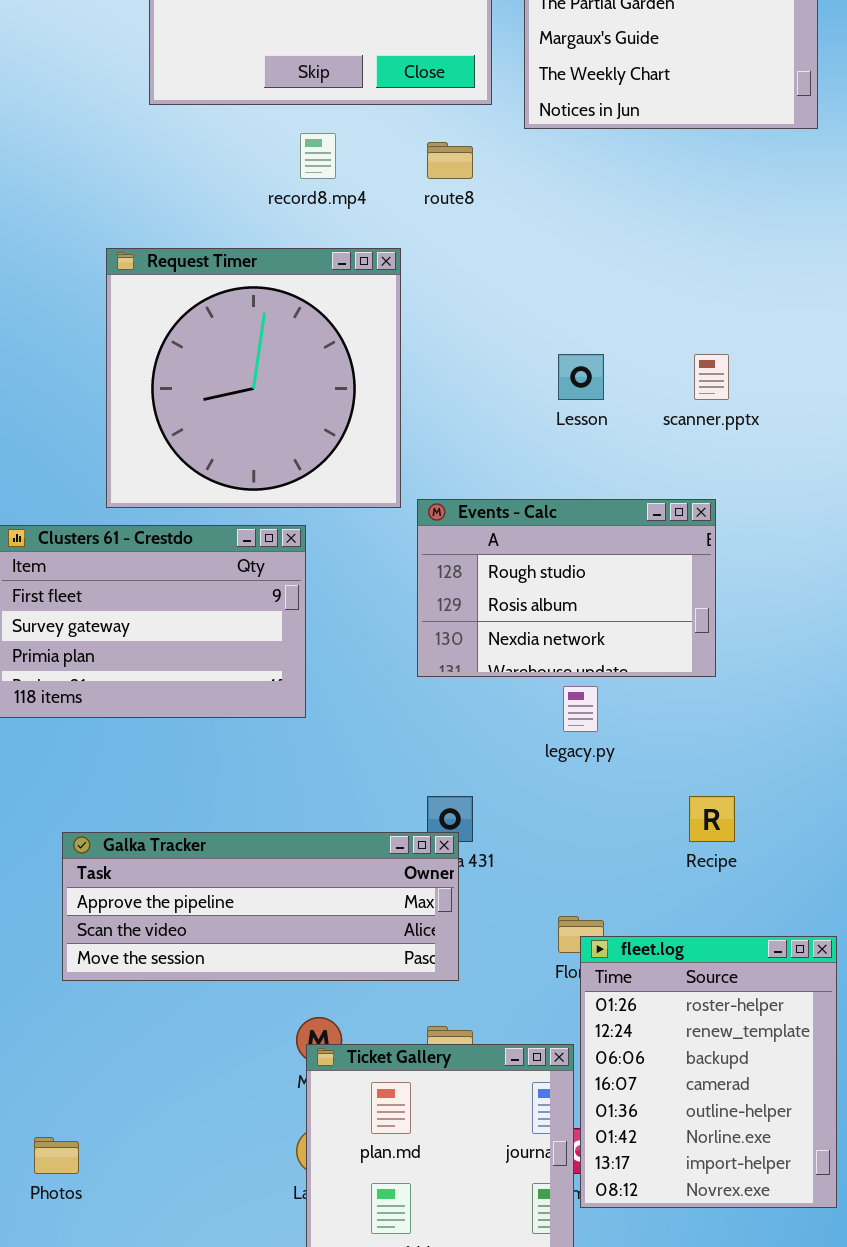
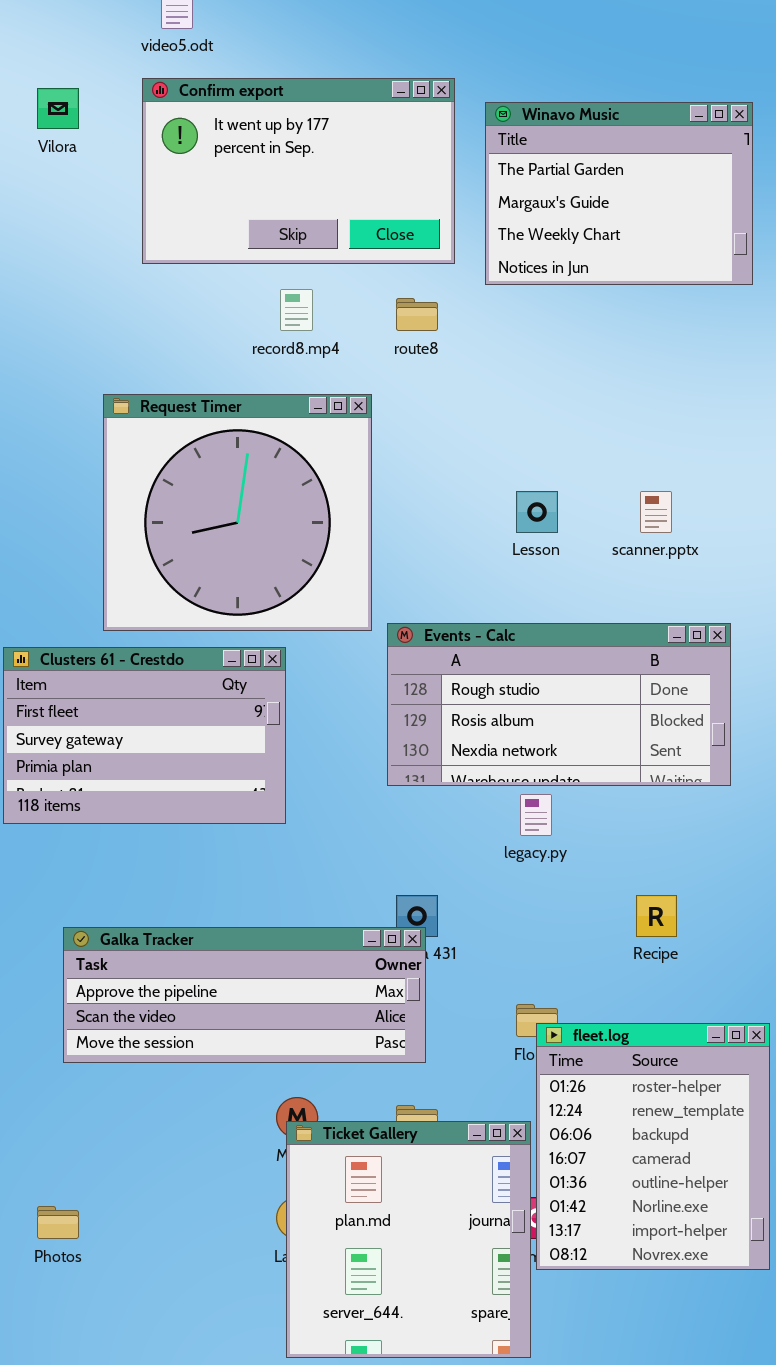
Events - Calc: [417,499,716,677] -> [387,623,731,786], resized

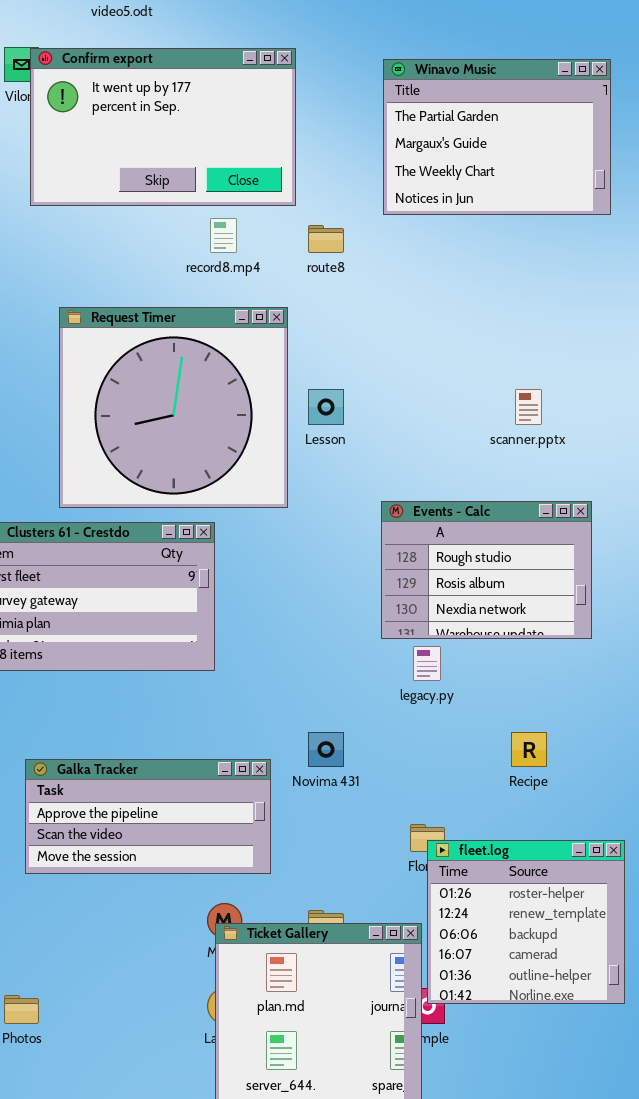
Confirm export: [142,78,455,264] -> [30,48,296,206], moved
Lesson: [516,491,558,533] -> [308,389,344,425], moved
Events - Calc: [387,623,731,786] -> [381,501,592,639], resized
Galka Tracker: [63,927,426,1063] -> [25,759,271,874], resized
fleet.log: [536,1023,770,1270] -> [427,840,625,1004], resized

